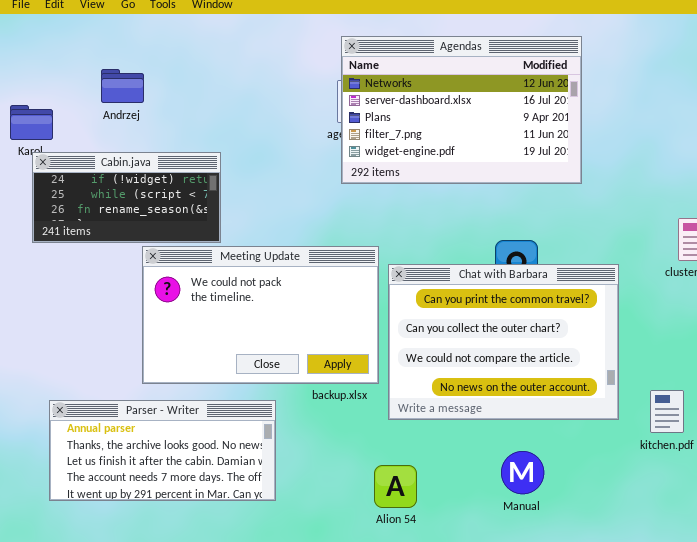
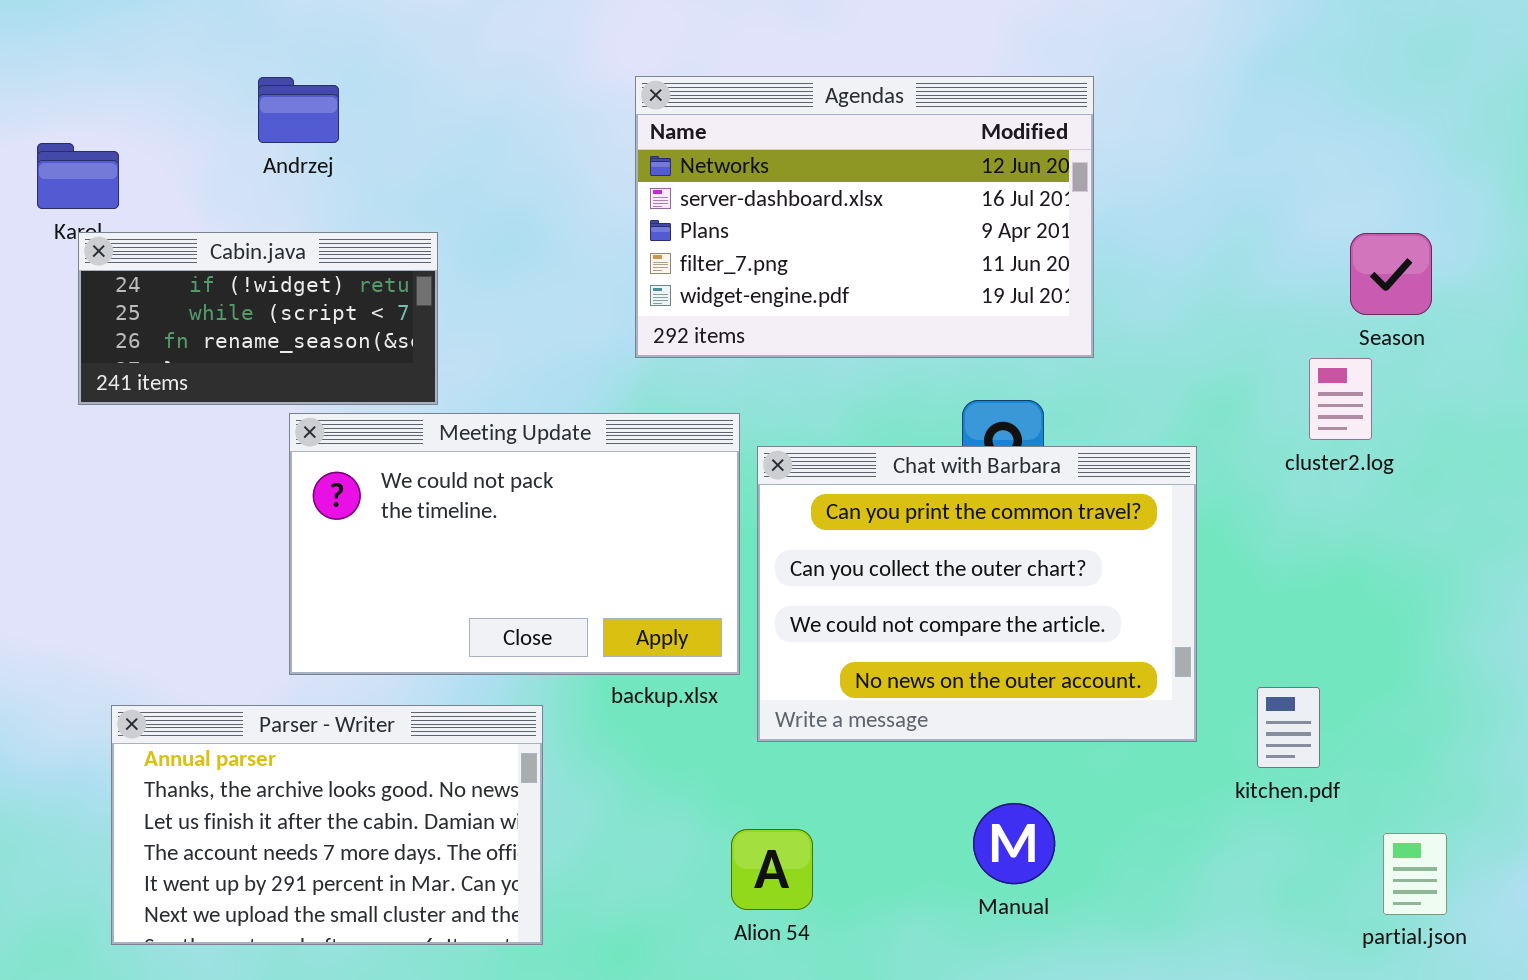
Agendas: [341,36,582,184] -> [635,76,1094,358], moved
Andrzej: [101,69,144,103] -> [258,77,339,143], moved
Parser - Writer: [49,400,276,501] -> [111,705,543,945], resized

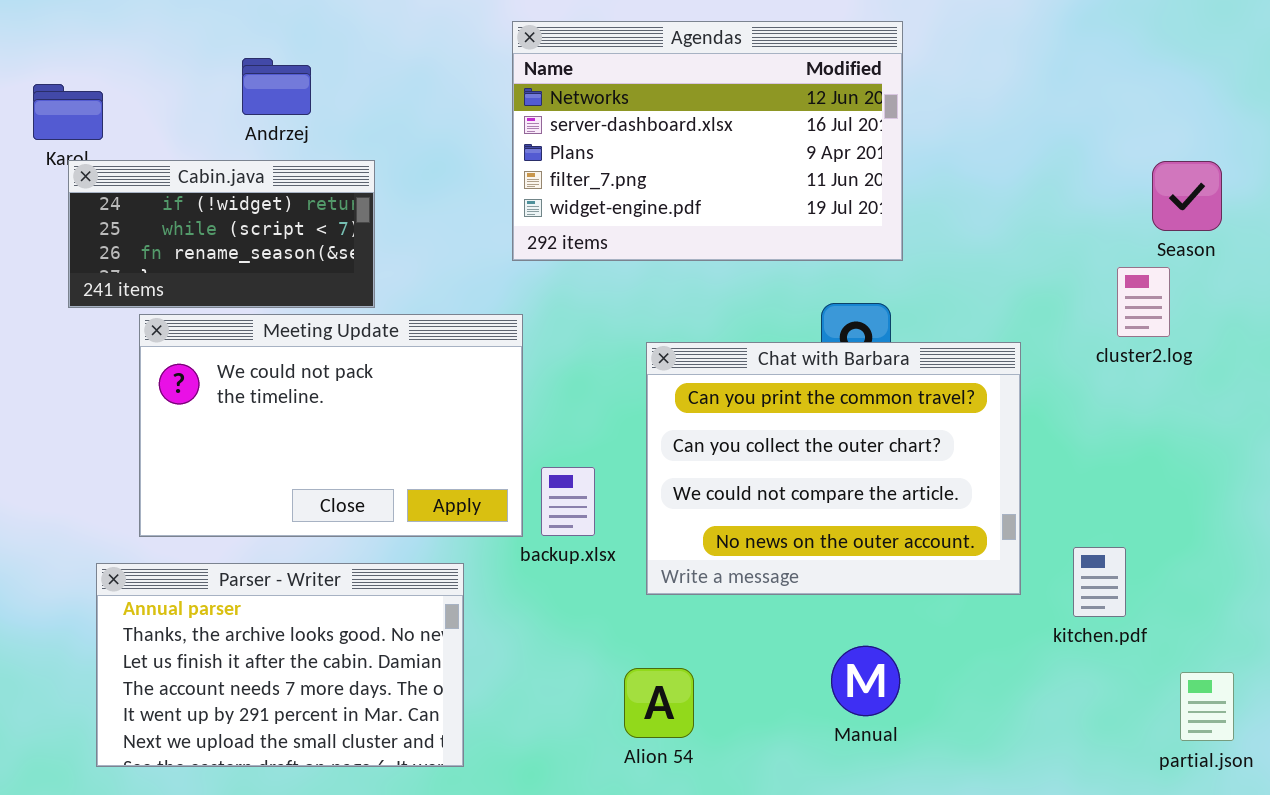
Agendas: [635,76,1094,358] -> [512,21,903,261], moved
Andrzej: [258,77,339,143] -> [242,58,311,115], moved
Meeting Update: [289,413,740,675] -> [139,314,523,537], moved

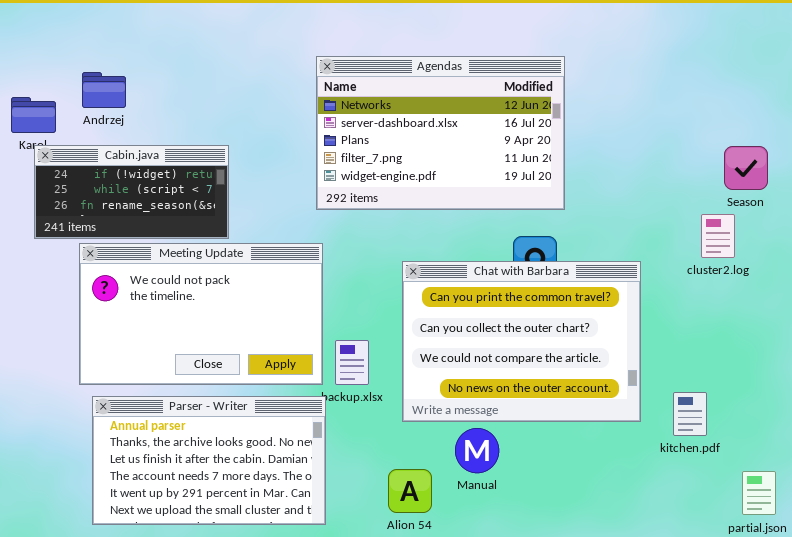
Andrzej: [242,58,311,115] -> [82,72,126,108], moved
Parser - Writer: [96,563,464,767] -> [92,396,326,525], moved
Manual: [831,646,900,716] -> [455,428,499,473], moved

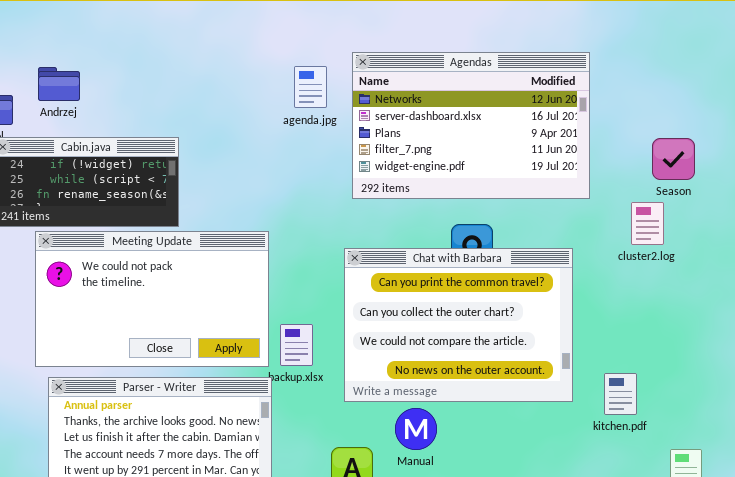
Agendas: [316,56,565,210] -> [352,52,590,199], moved

